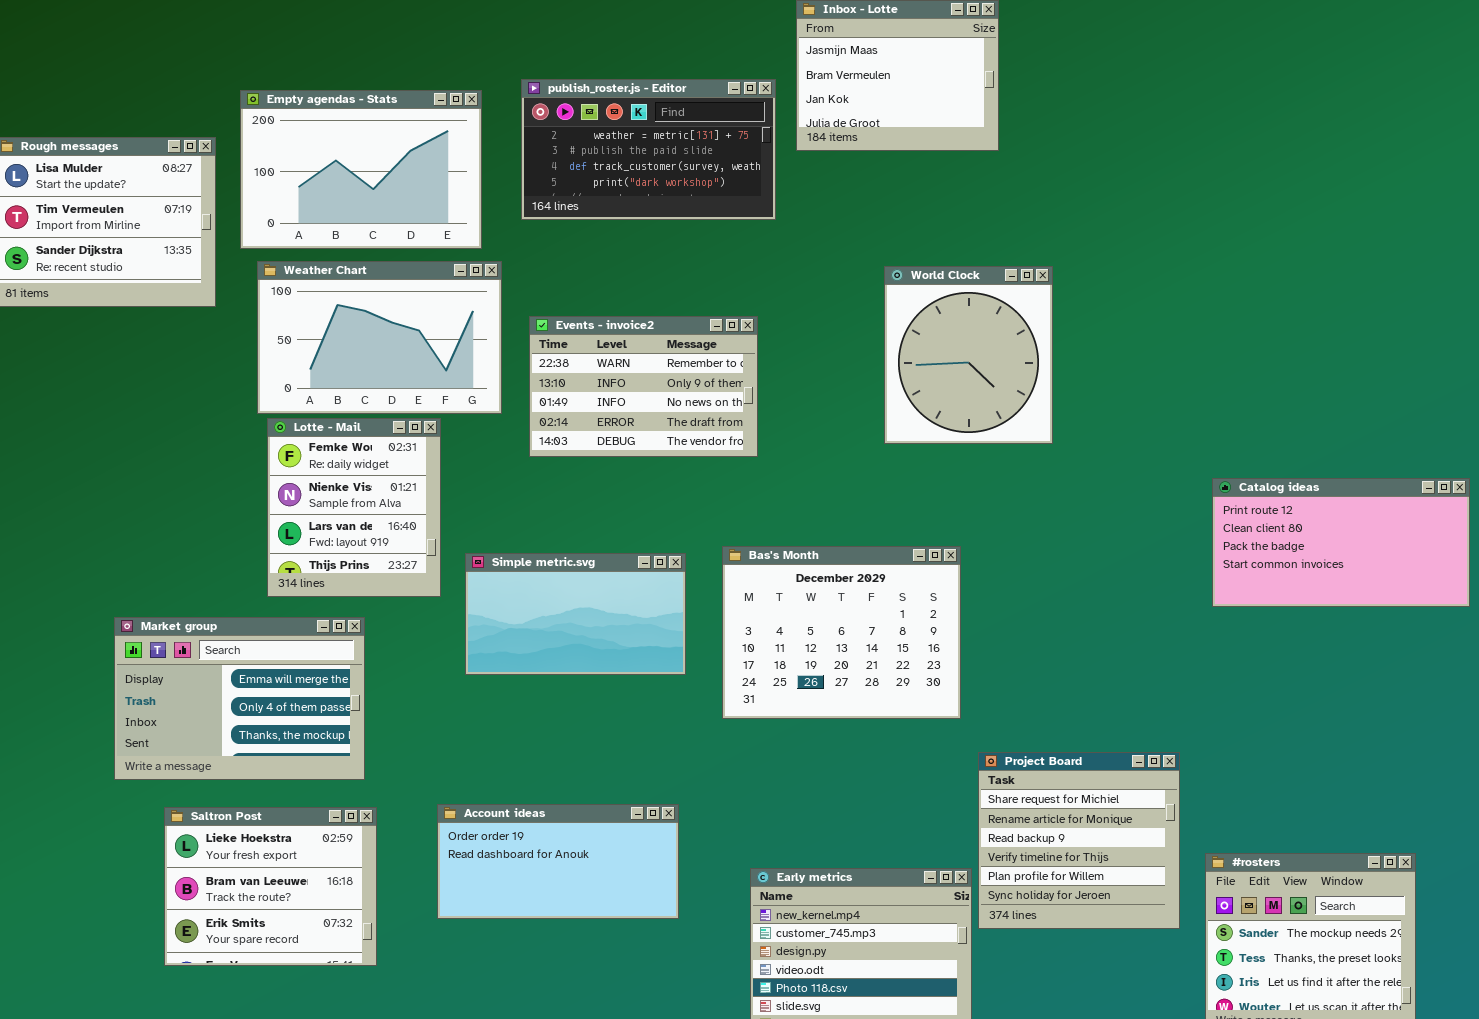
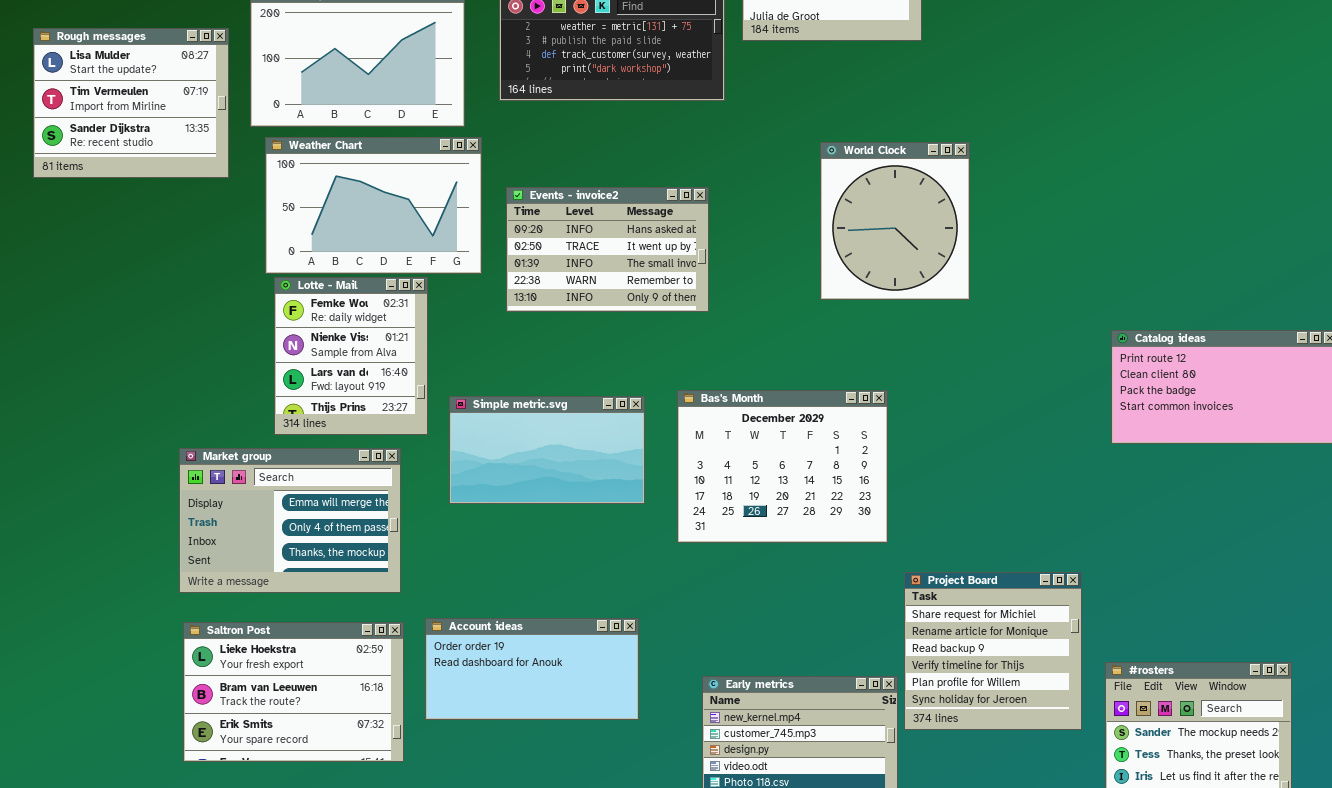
Events - invoice2: [529,316,758,457] -> [506,187,709,312], scrolled up 3 rows
Market group: [114,617,365,780] -> [179,448,401,593], moved
Saltron Post: [164,807,377,966] -> [183,622,404,762], resized

